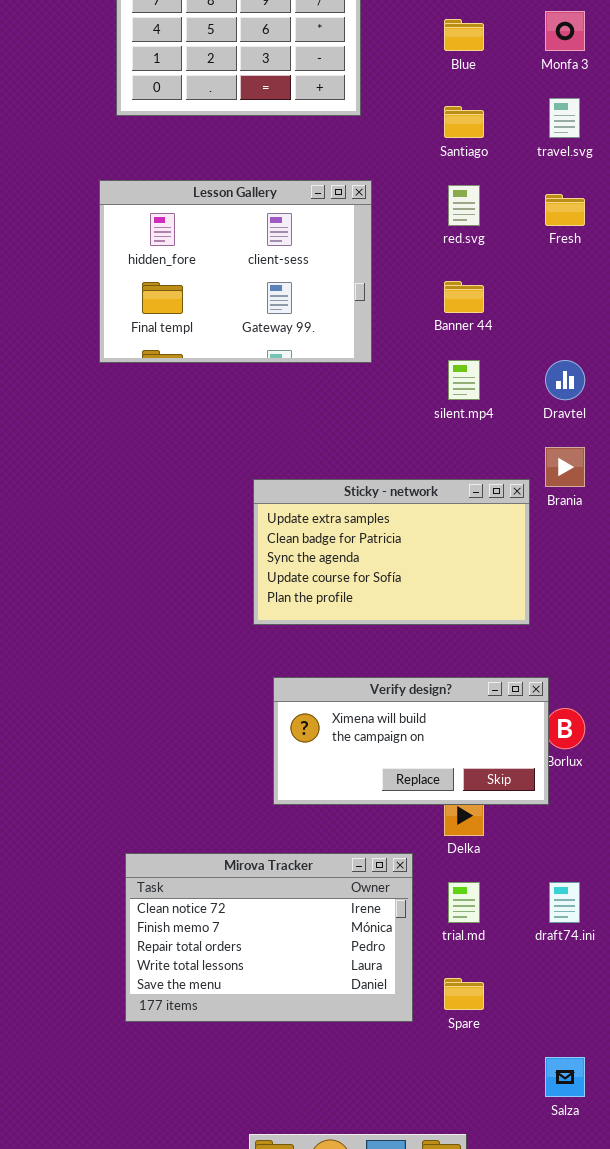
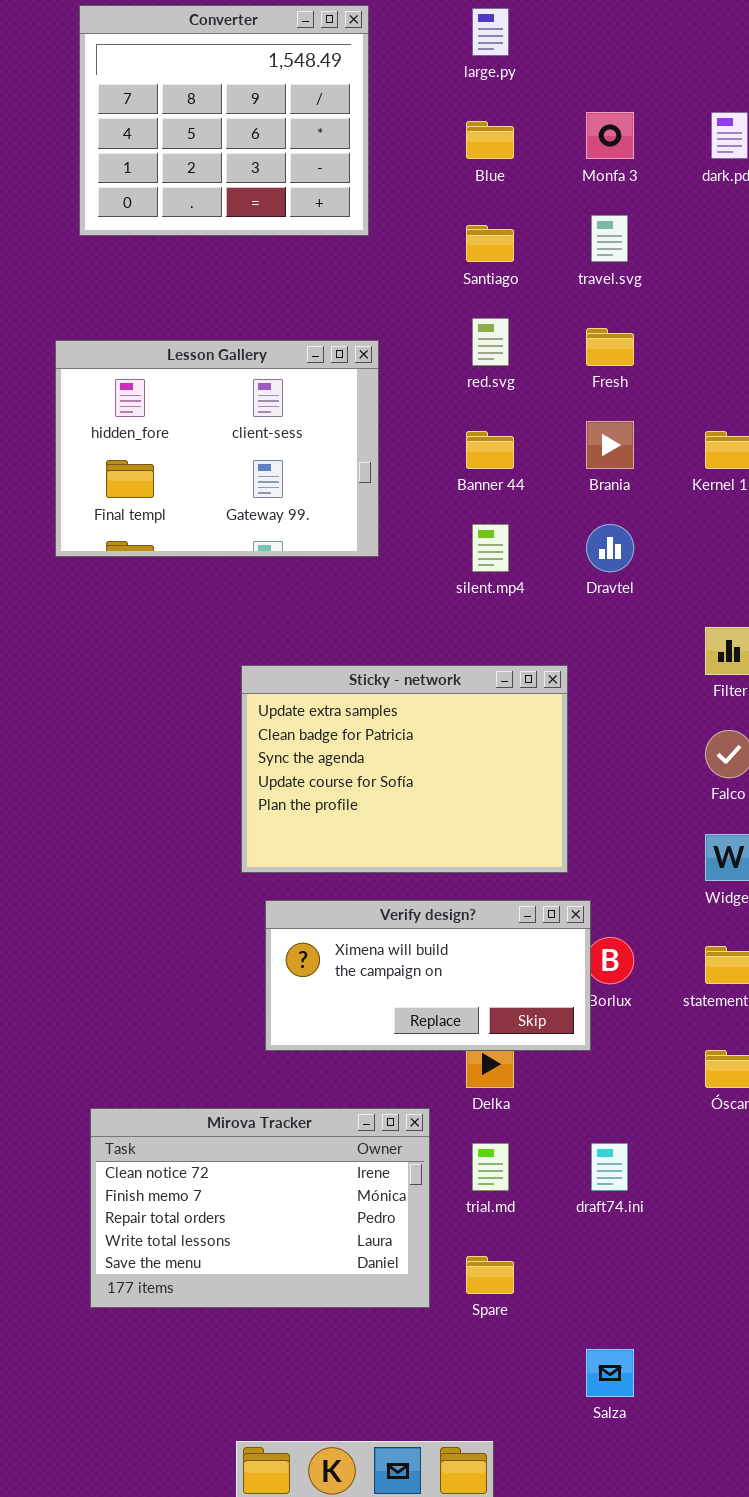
Lesson Gallery: [99,180,372,363] -> [55,340,379,557], moved
Brania: [545,447,585,487] -> [586,421,634,469], moved
Sticky - network: [253,479,530,625] -> [241,665,568,873], resized

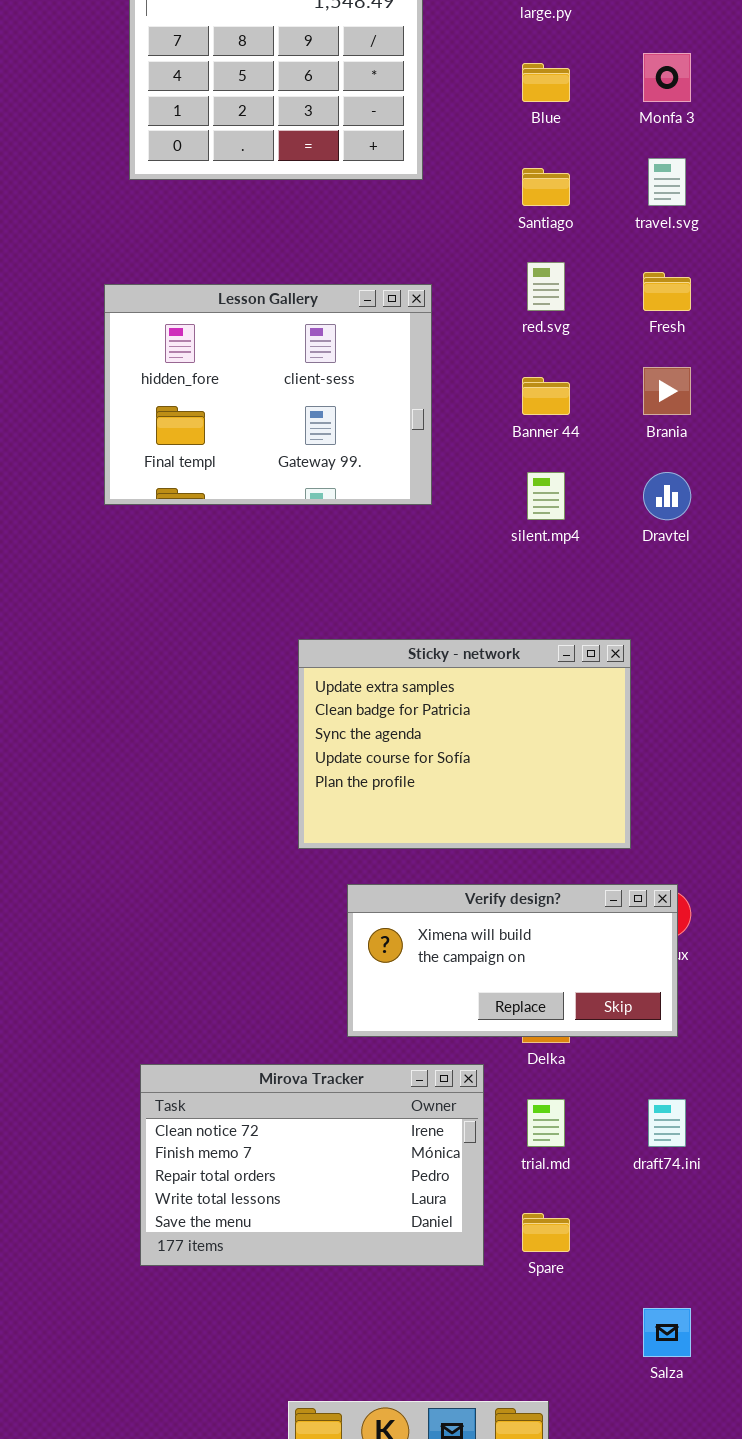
Sticky - network: [241,665,568,873] -> [298,639,631,849], moved
Verify design?: [265,900,591,1051] -> [347,884,678,1037], moved

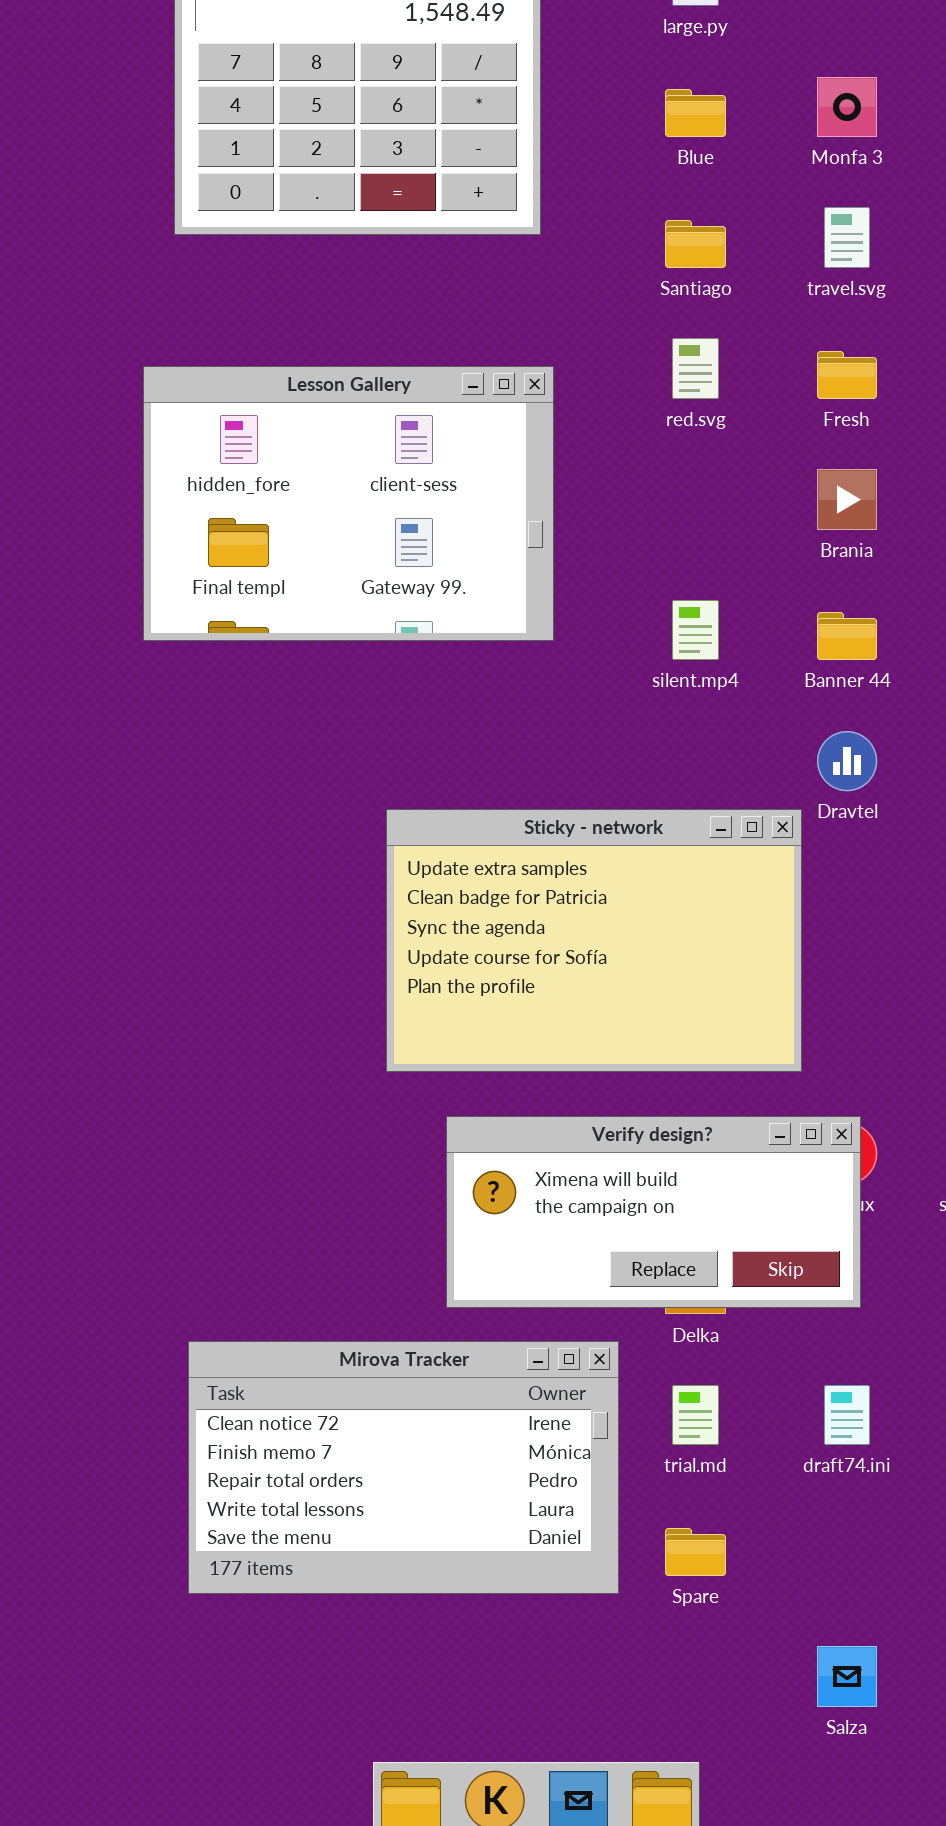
Banner 44: [522,377,570,415] -> [817,612,877,660], moved
Dravtel: [643,472,691,520] -> [817,731,877,791], moved

